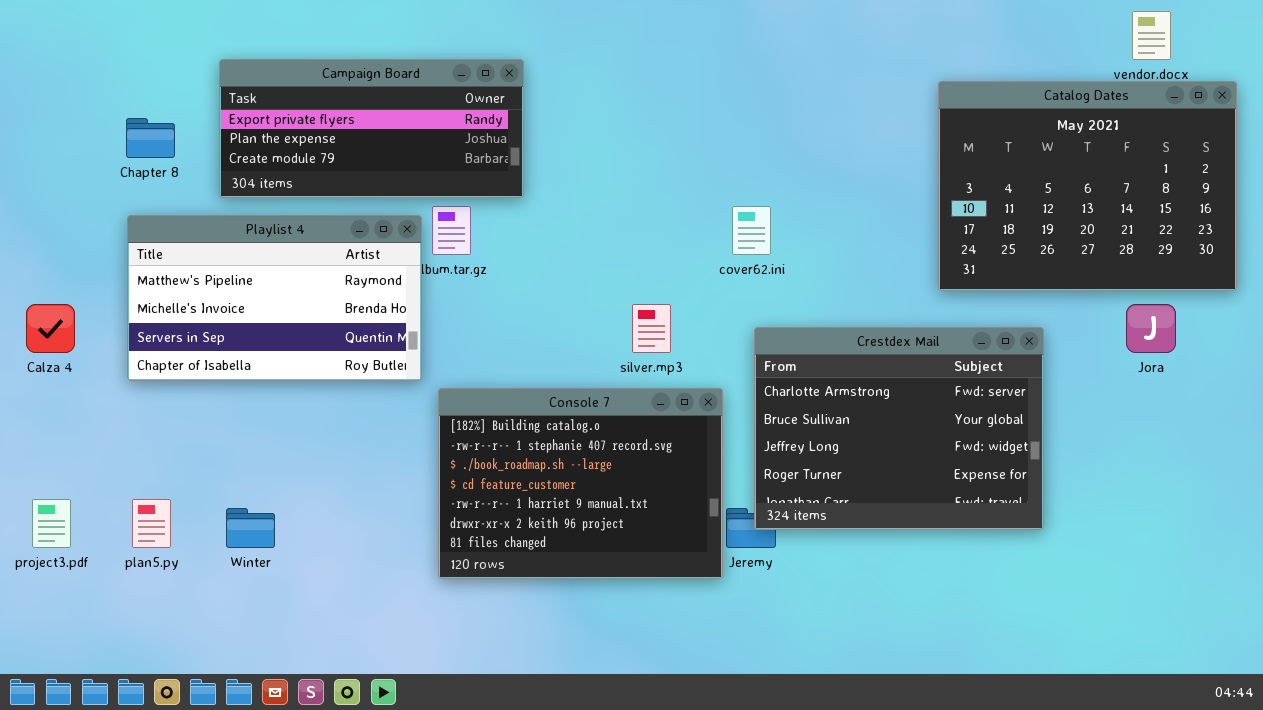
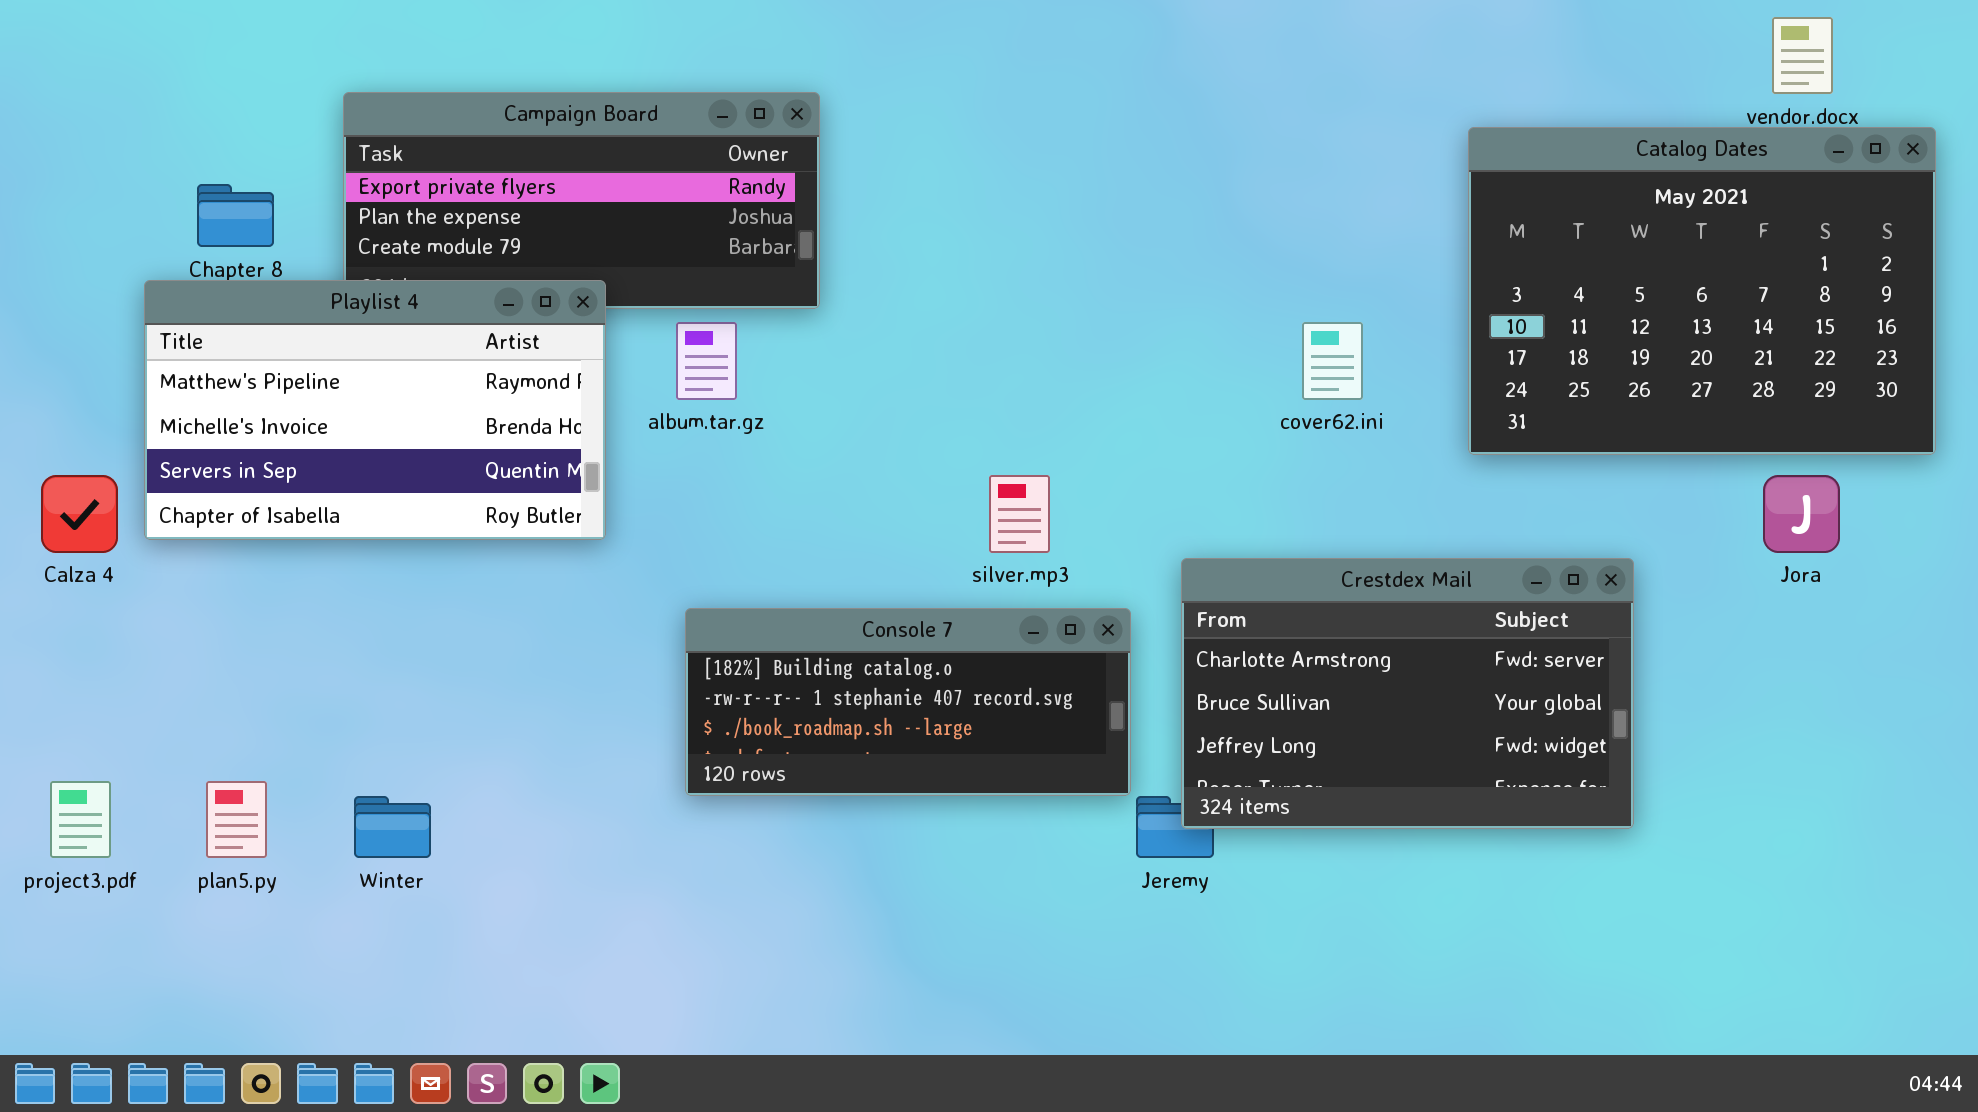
cover62.ini: [732,206,771,255] -> [1302,322,1363,400], moved
Playlist 4: [127,215,422,381] -> [144,280,606,540], moved
Crestdex Mail: [754,327,1044,530] -> [1181,558,1634,829], resized
Console 7: [438,388,723,579] -> [685,608,1131,796], resized

